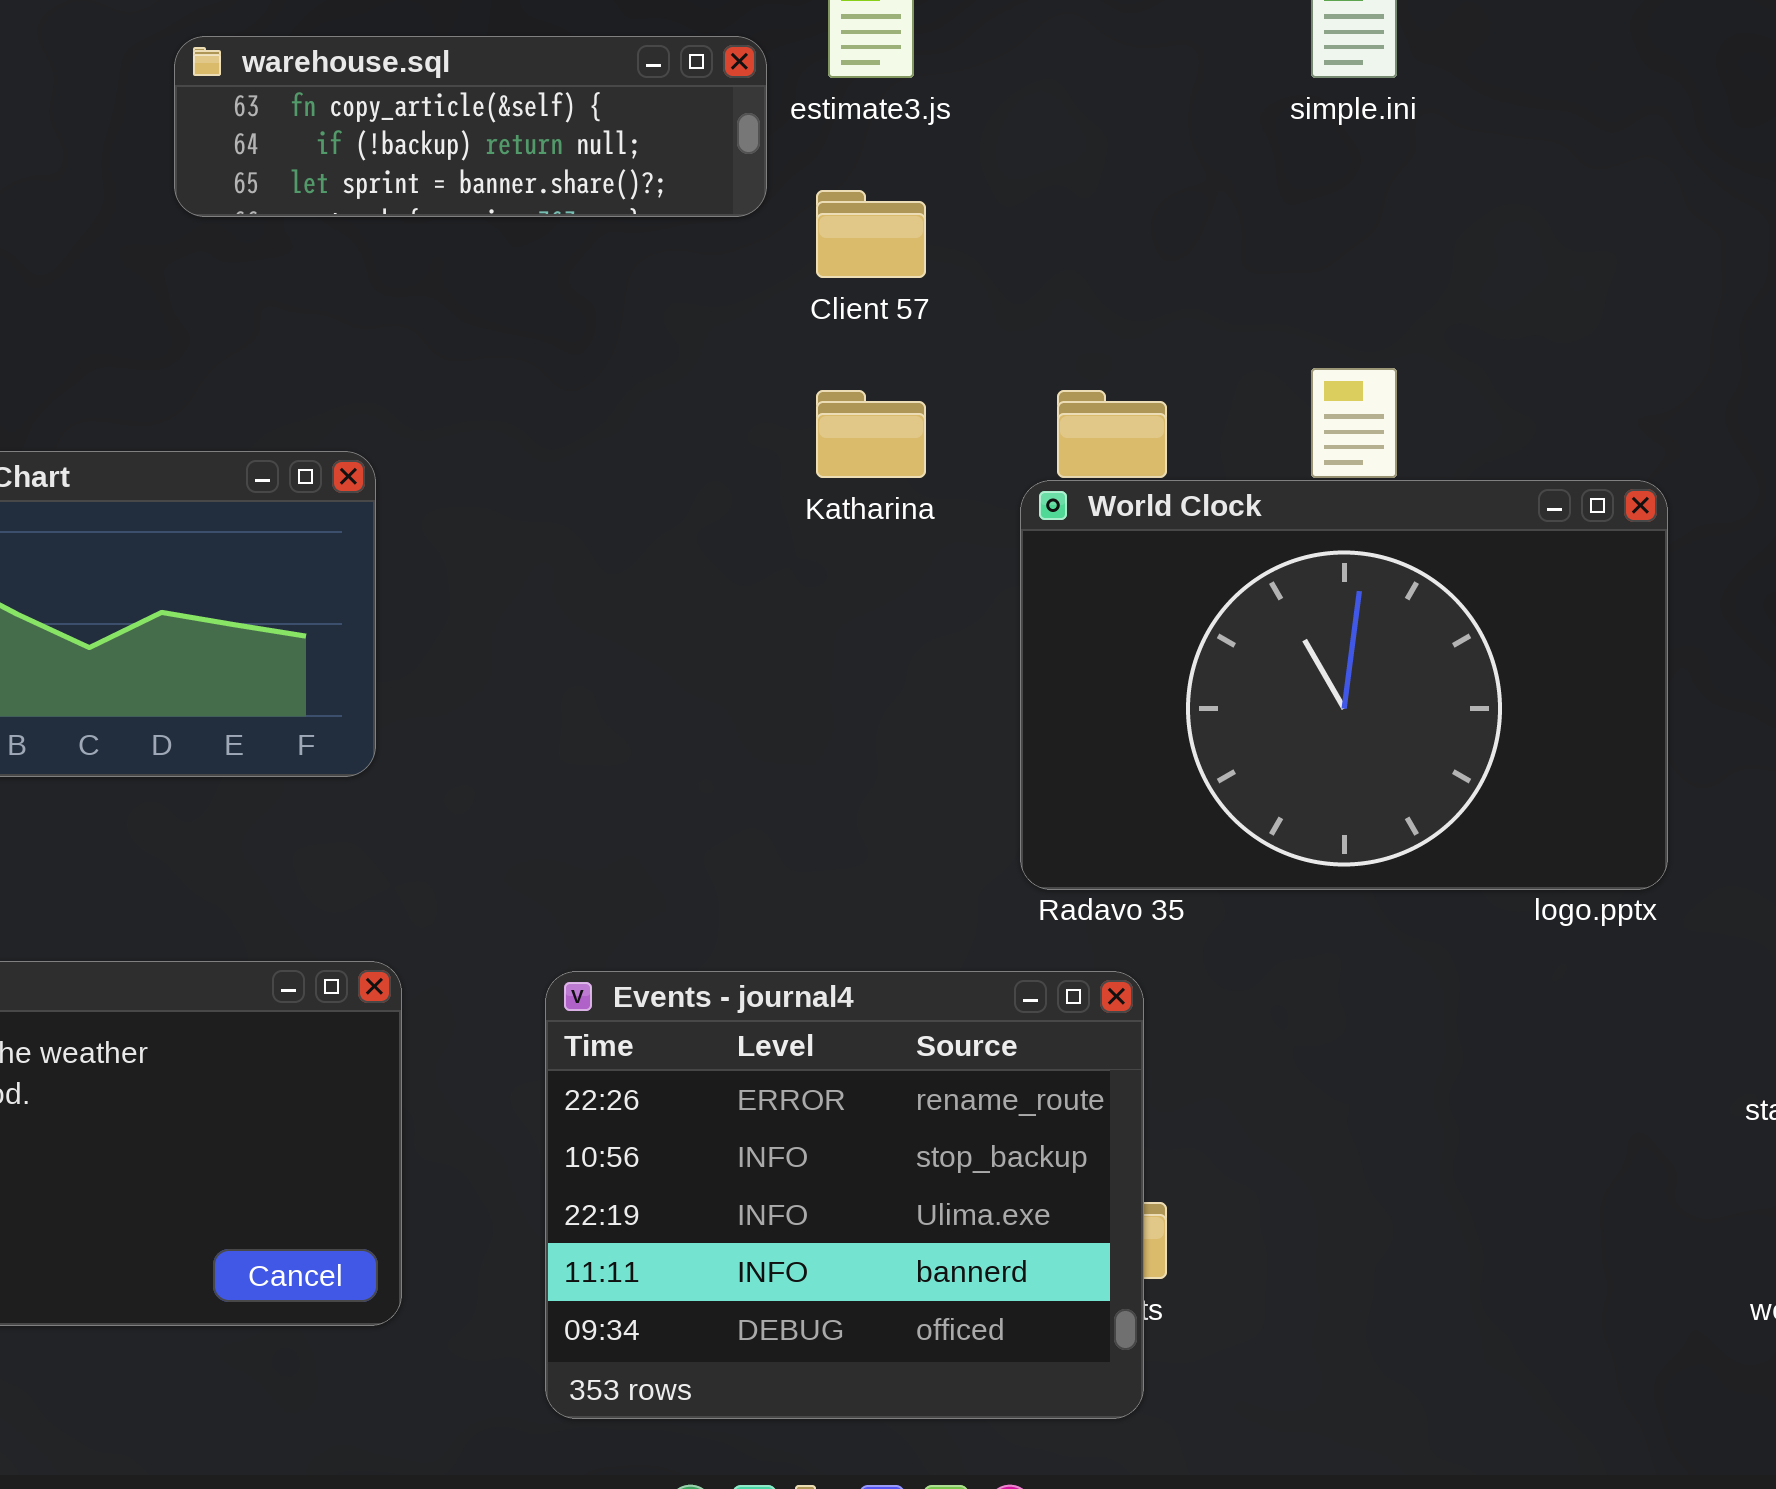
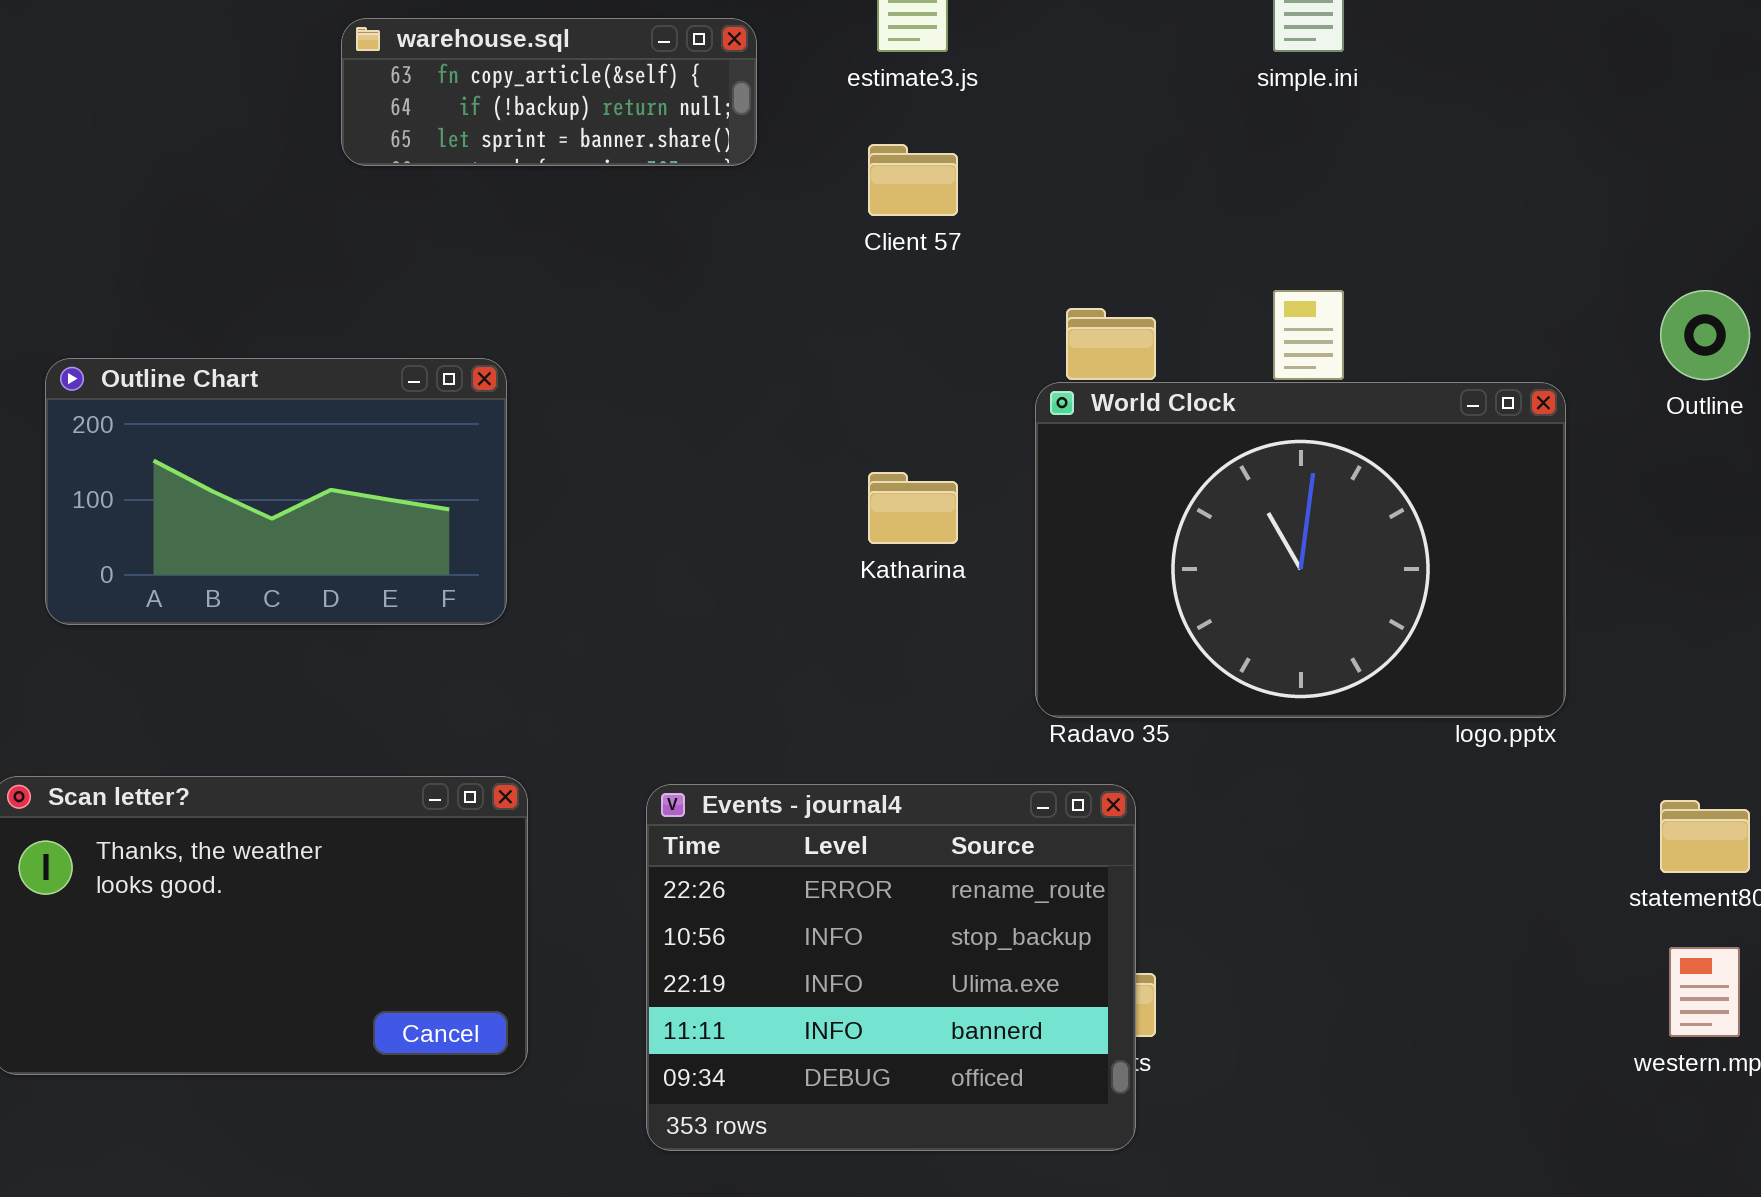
warehouse.sql: [174,36,767,217] -> [341,18,757,166], resized
Katharina: [816,390,926,478] -> [868,472,958,544], moved

